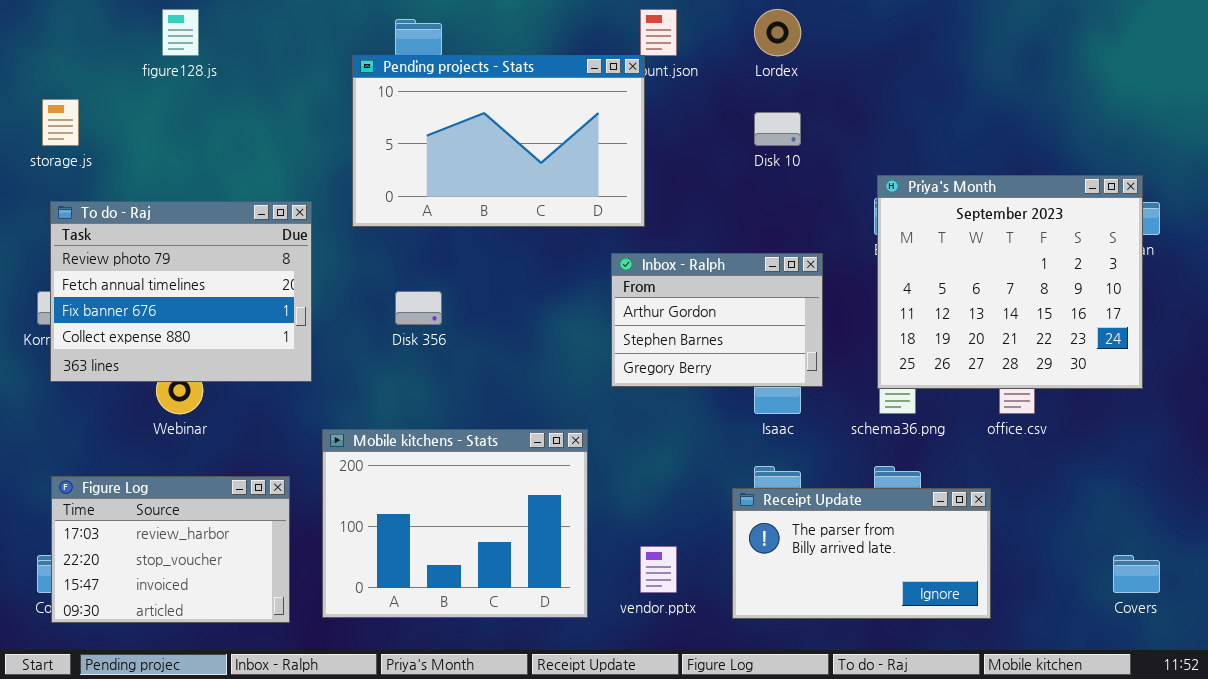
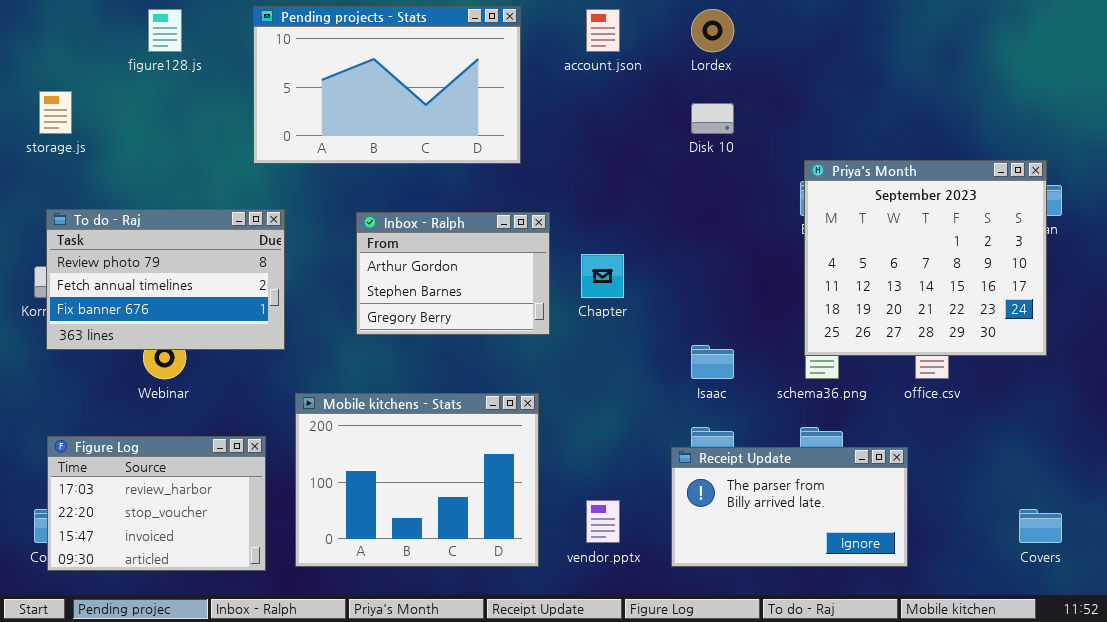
Pending projects - Stats: [352,55,645,227] -> [253,6,521,164], moved
To do - Raj: [50,201,312,382] -> [46,209,285,350], resized
Inbox - Ralph: [611,253,823,387] -> [356,212,550,335], moved

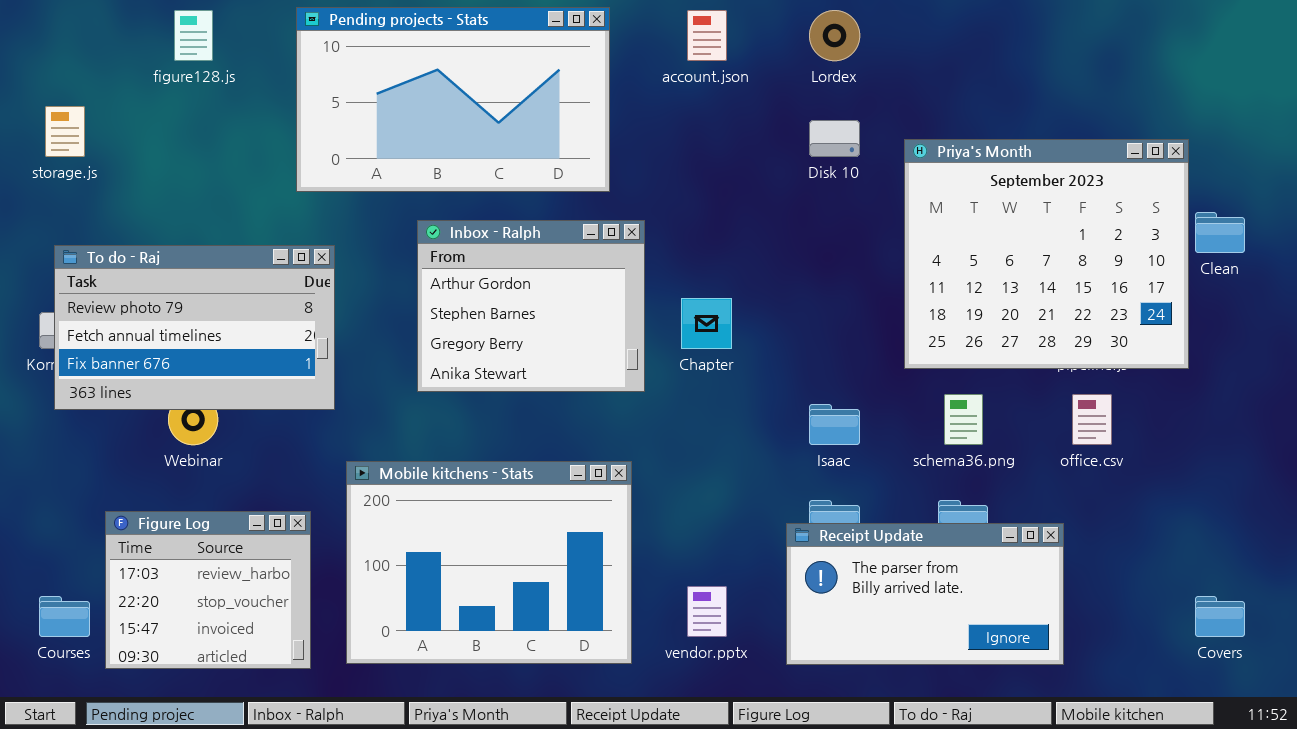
Priya's Month: [804,160,1047,356] -> [904,139,1189,369], moved
Inbox - Ralph: [356,212,550,335] -> [417,220,645,392], resized
Figure Log: [47,436,266,571] -> [105,511,311,669], resized

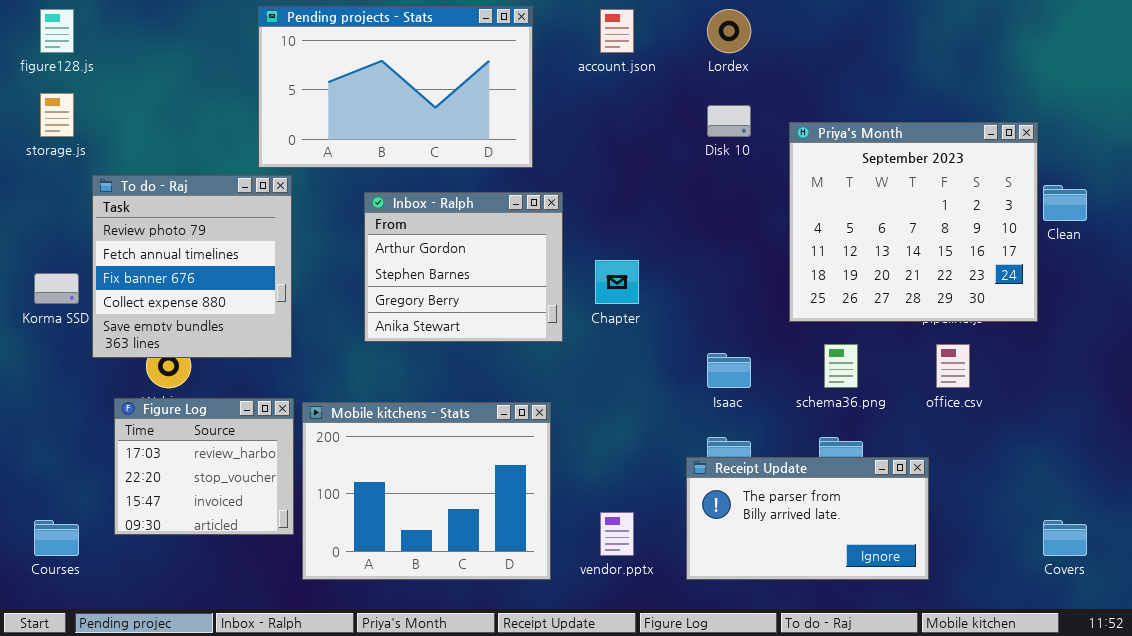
figure128.js: [174,10,213,61] -> [40,9,74,53], moved
To do - Raj: [54,245,335,410] -> [92,175,292,358], resized
Figure Log: [105,511,311,669] -> [114,398,294,535], moved

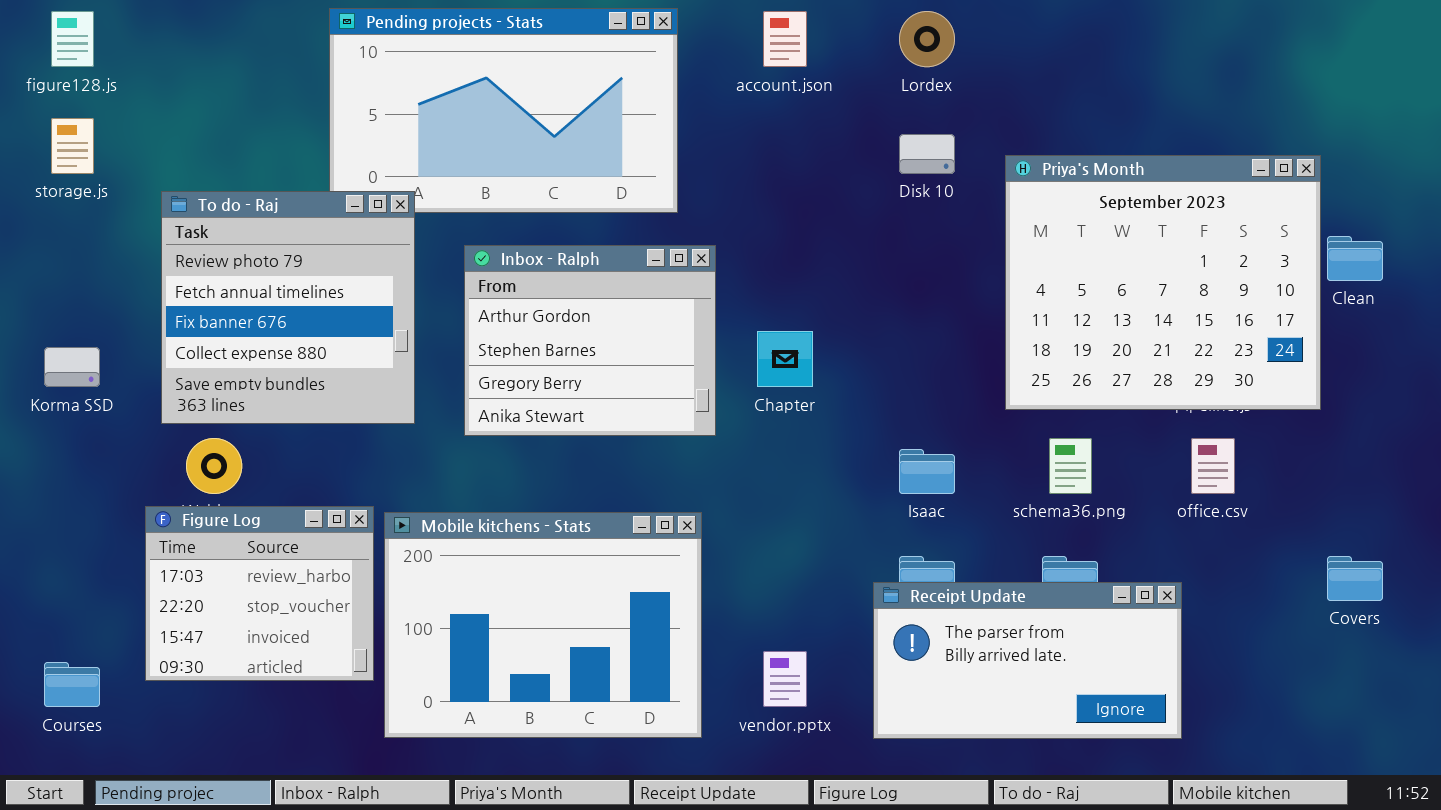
To do - Raj: [92,175,292,358] -> [161,191,415,424], moved
Covers: [1043,520,1087,556] -> [1327,556,1383,601], moved

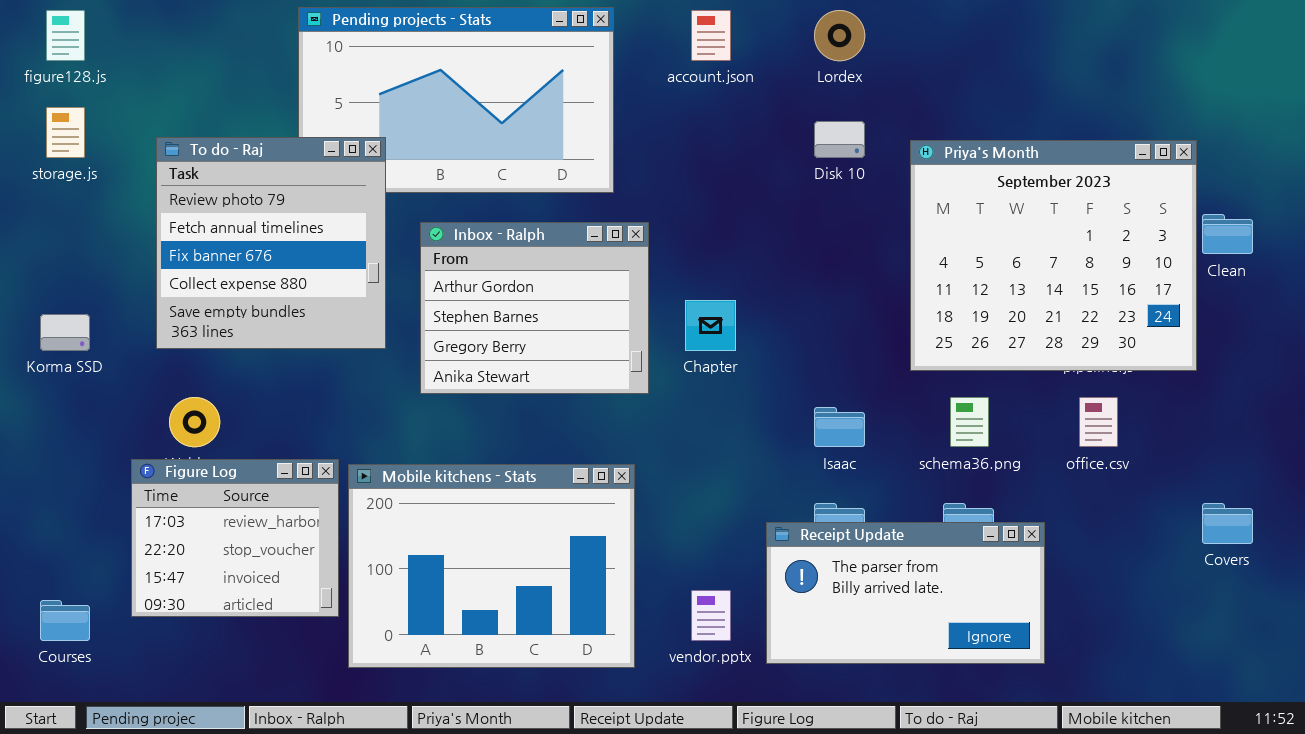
To do - Raj: [161,191,415,424] -> [156,137,386,349], moved
Receipt Update: [873,582,1182,739] -> [766,522,1045,664], moved

